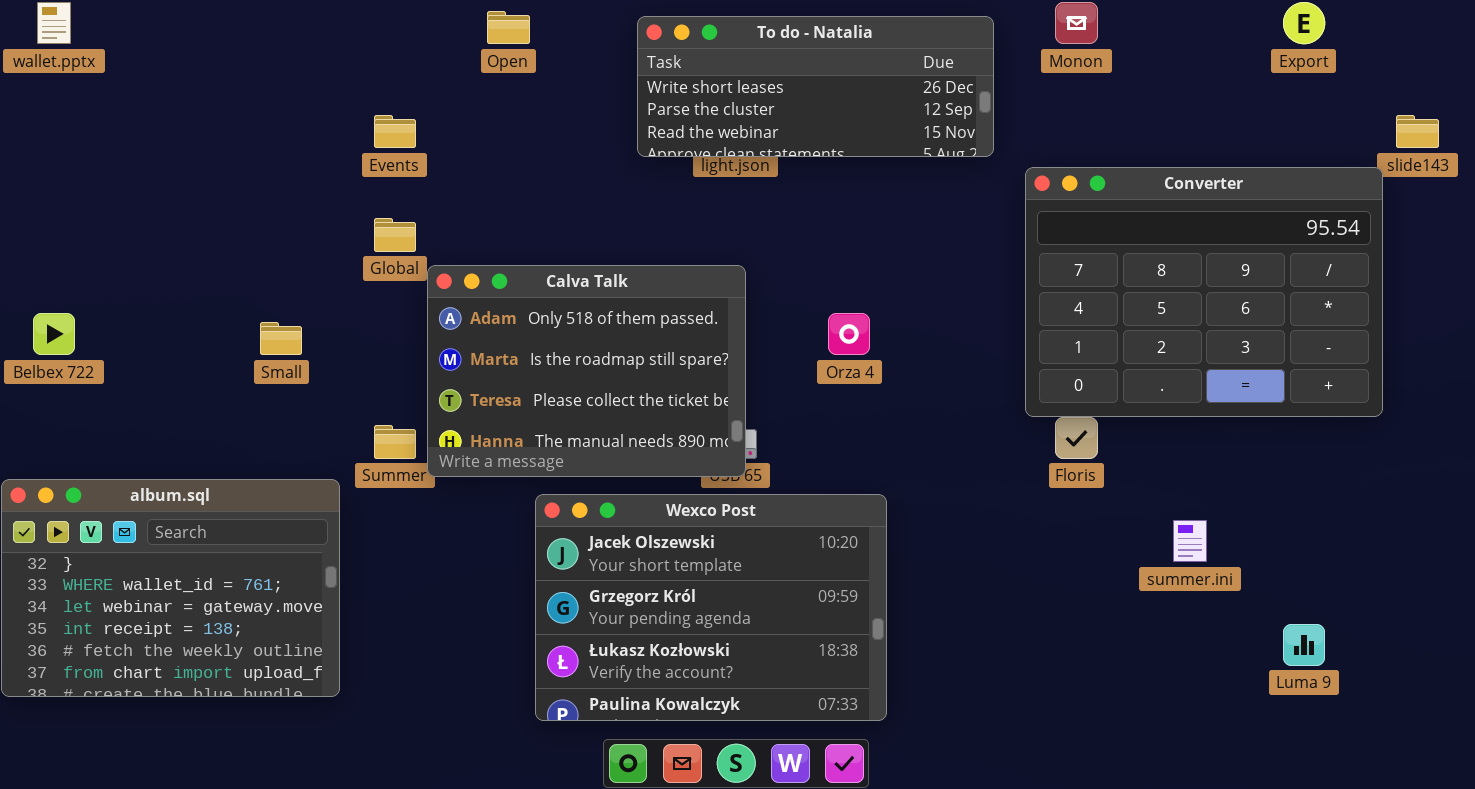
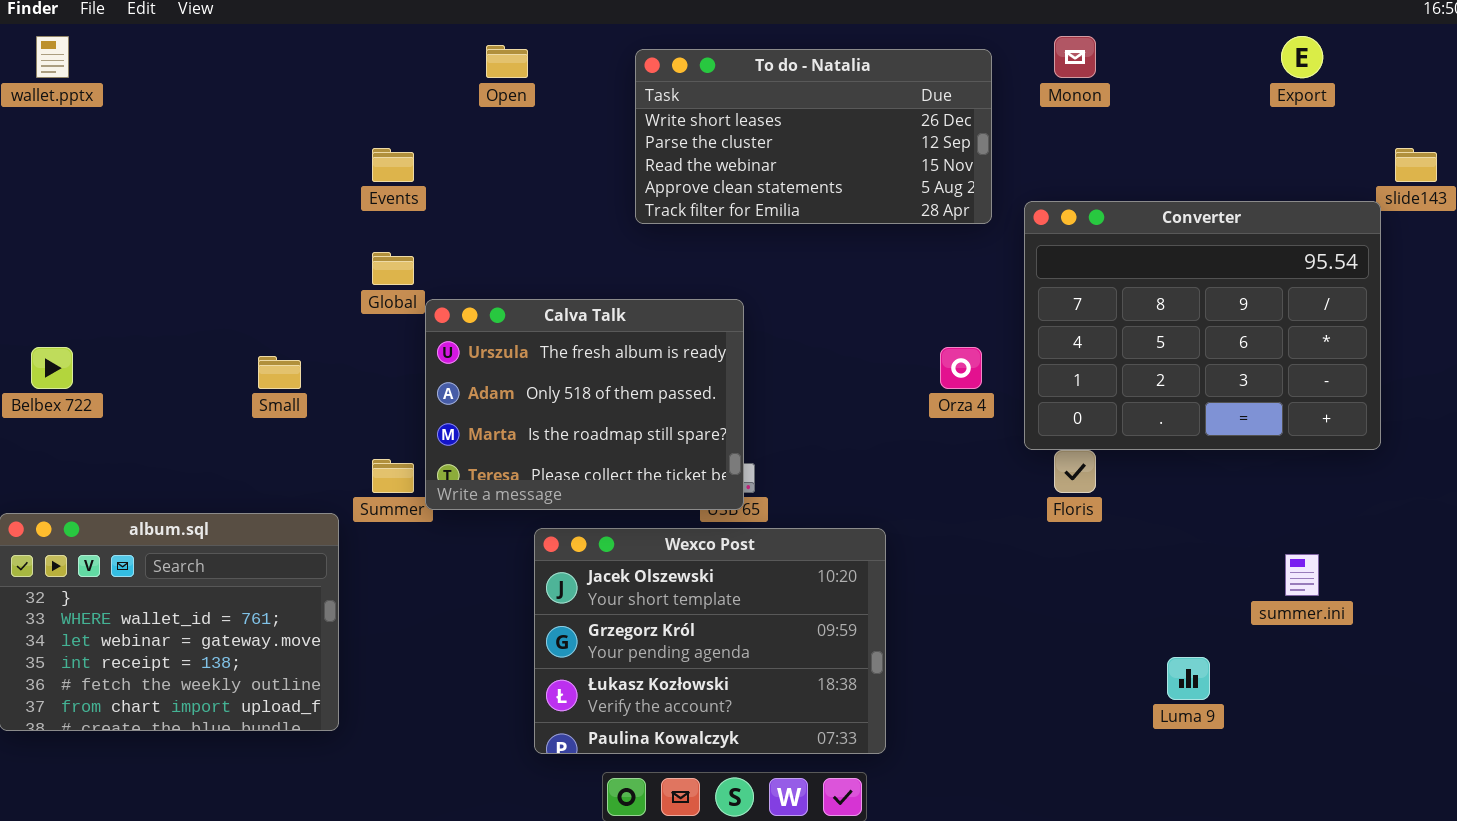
To do - Natalia: [637,16,994,157] -> [635,49,992,224], resized
Calva Talk: [427,265,746,477] -> [425,299,744,510], scrolled up 1 row
Orza 4: [828,313,870,355] -> [940,347,982,389], moved
summer.ini: [1173,520,1207,562] -> [1285,554,1319,596], moved
Luma 9: [1283,624,1325,666] -> [1167,657,1210,700], moved

